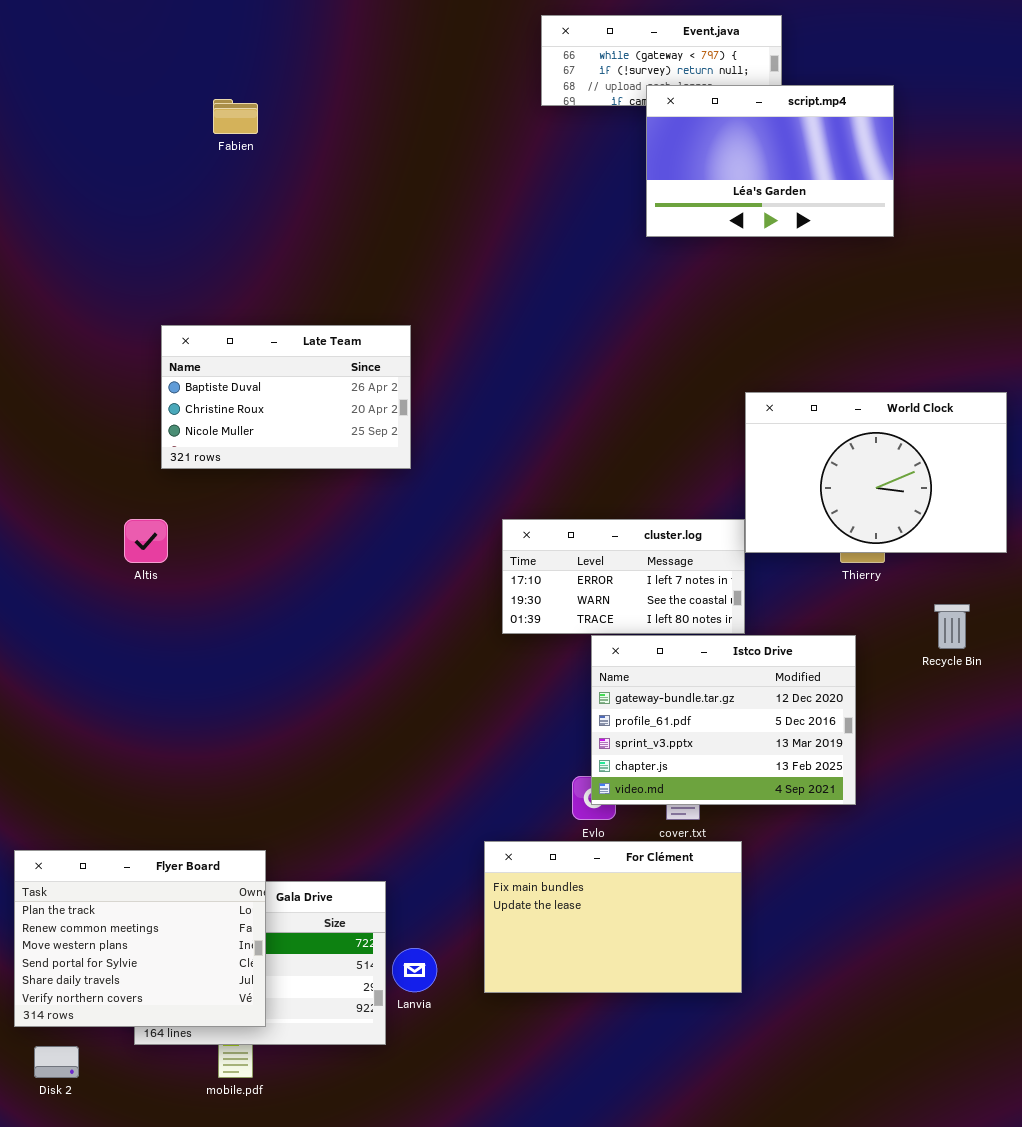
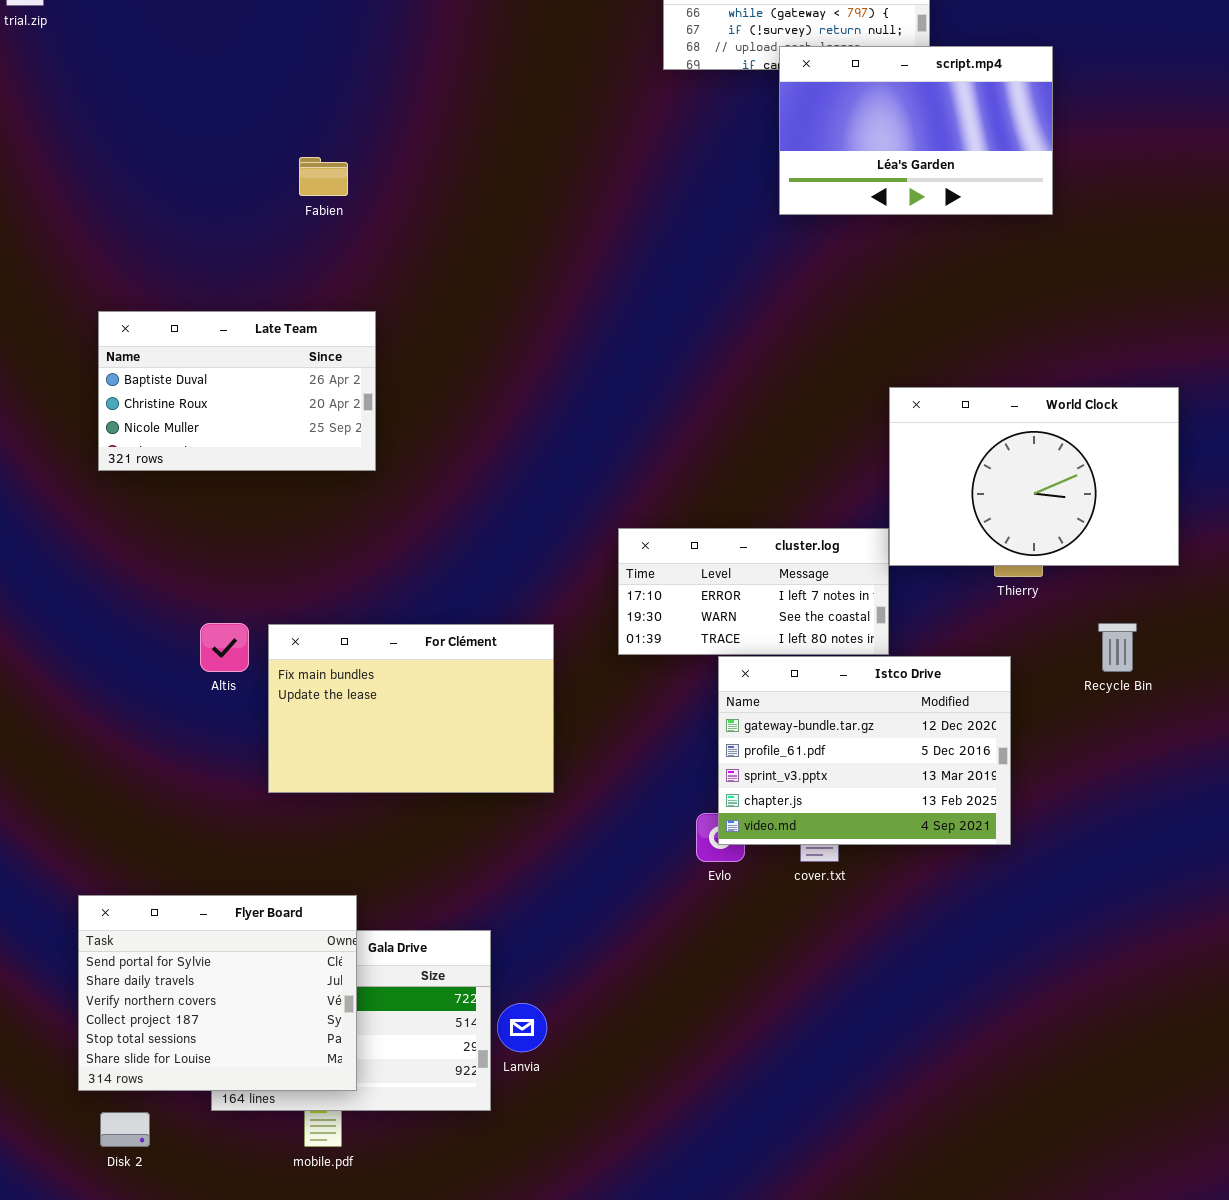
Fabien: [213,99,258,134] -> [299,157,348,196], moved
Late Team: [161,325,411,469] -> [98,311,376,471], moved
Altis: [124,519,168,563] -> [200,623,249,672], moved
For Clément: [484,841,742,993] -> [268,624,554,793], moved
Flyer Board: [14,850,266,1027] -> [78,895,357,1091], scrolled down 3 rows

